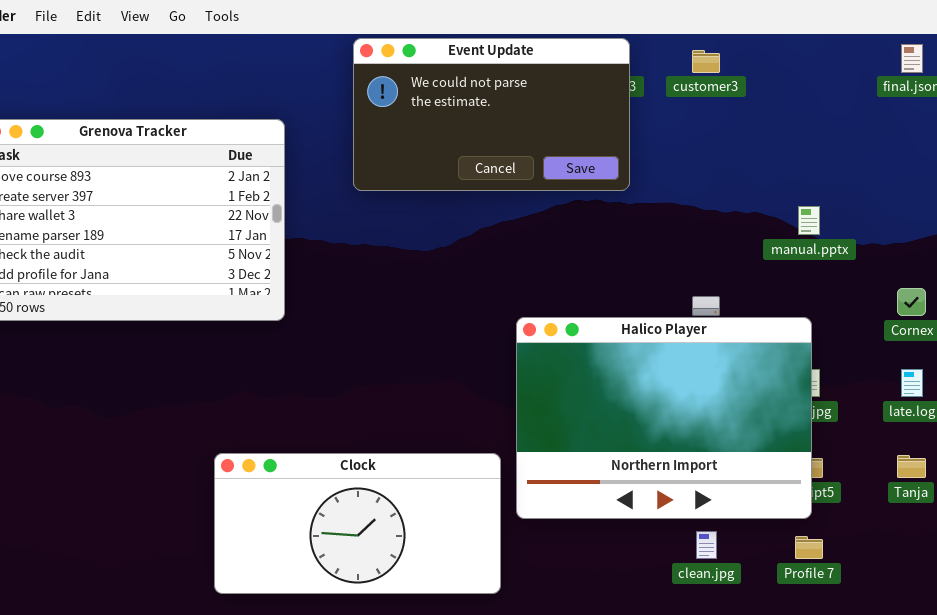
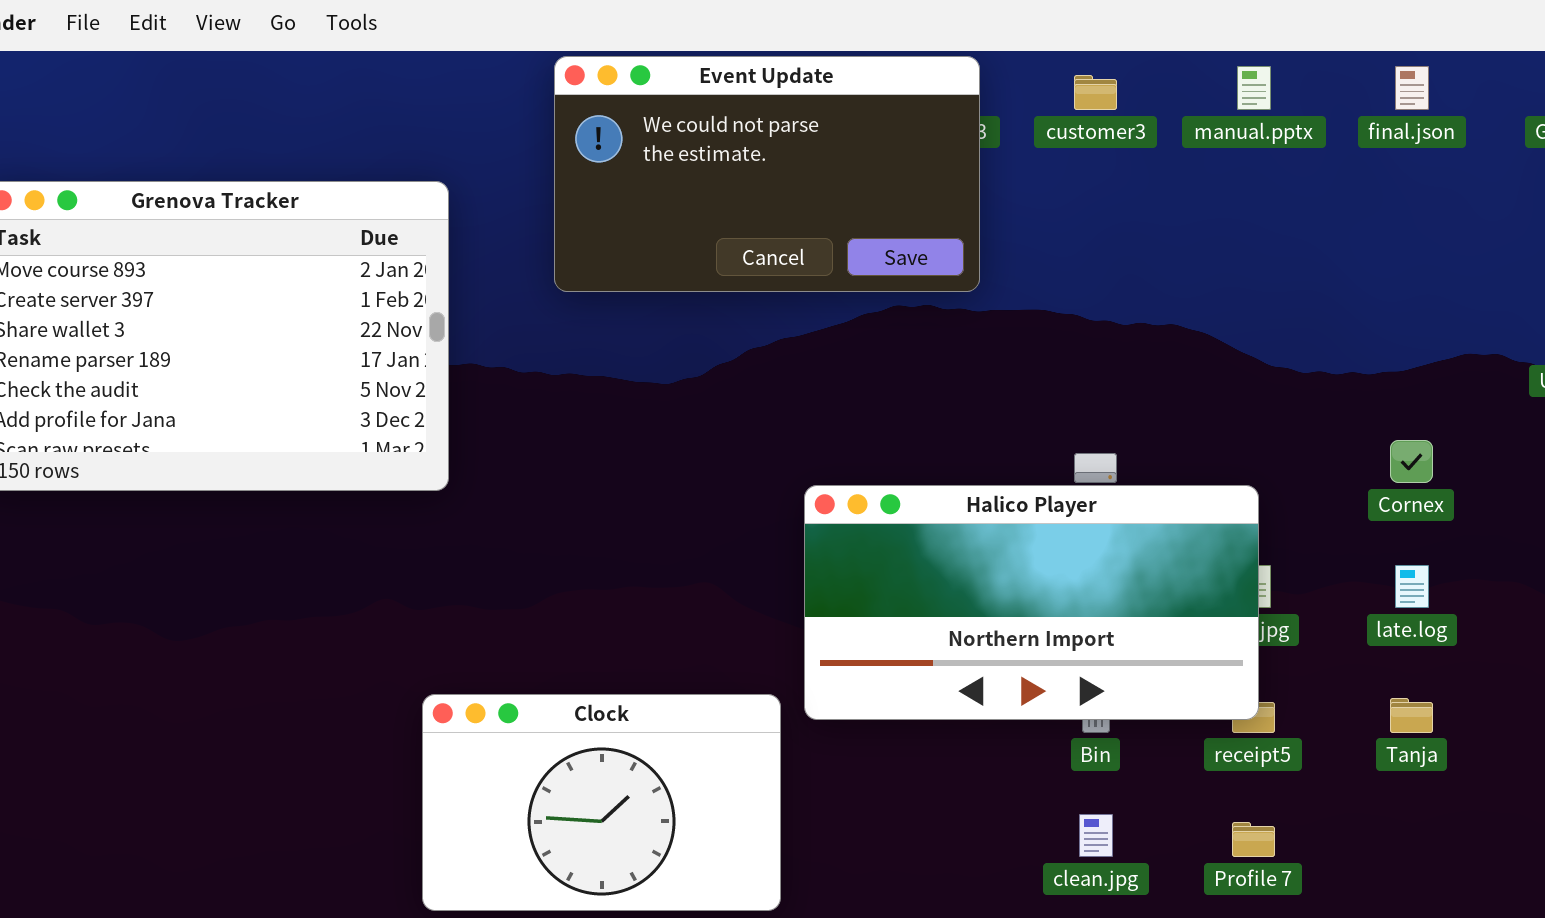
manual.pptx: [798,206,820,235] -> [1237,66,1271,110], moved
Halico Player: [516,317,812,519] -> [804,485,1259,720], resized
Clock: [214,453,501,594] -> [422,694,781,911], resized

